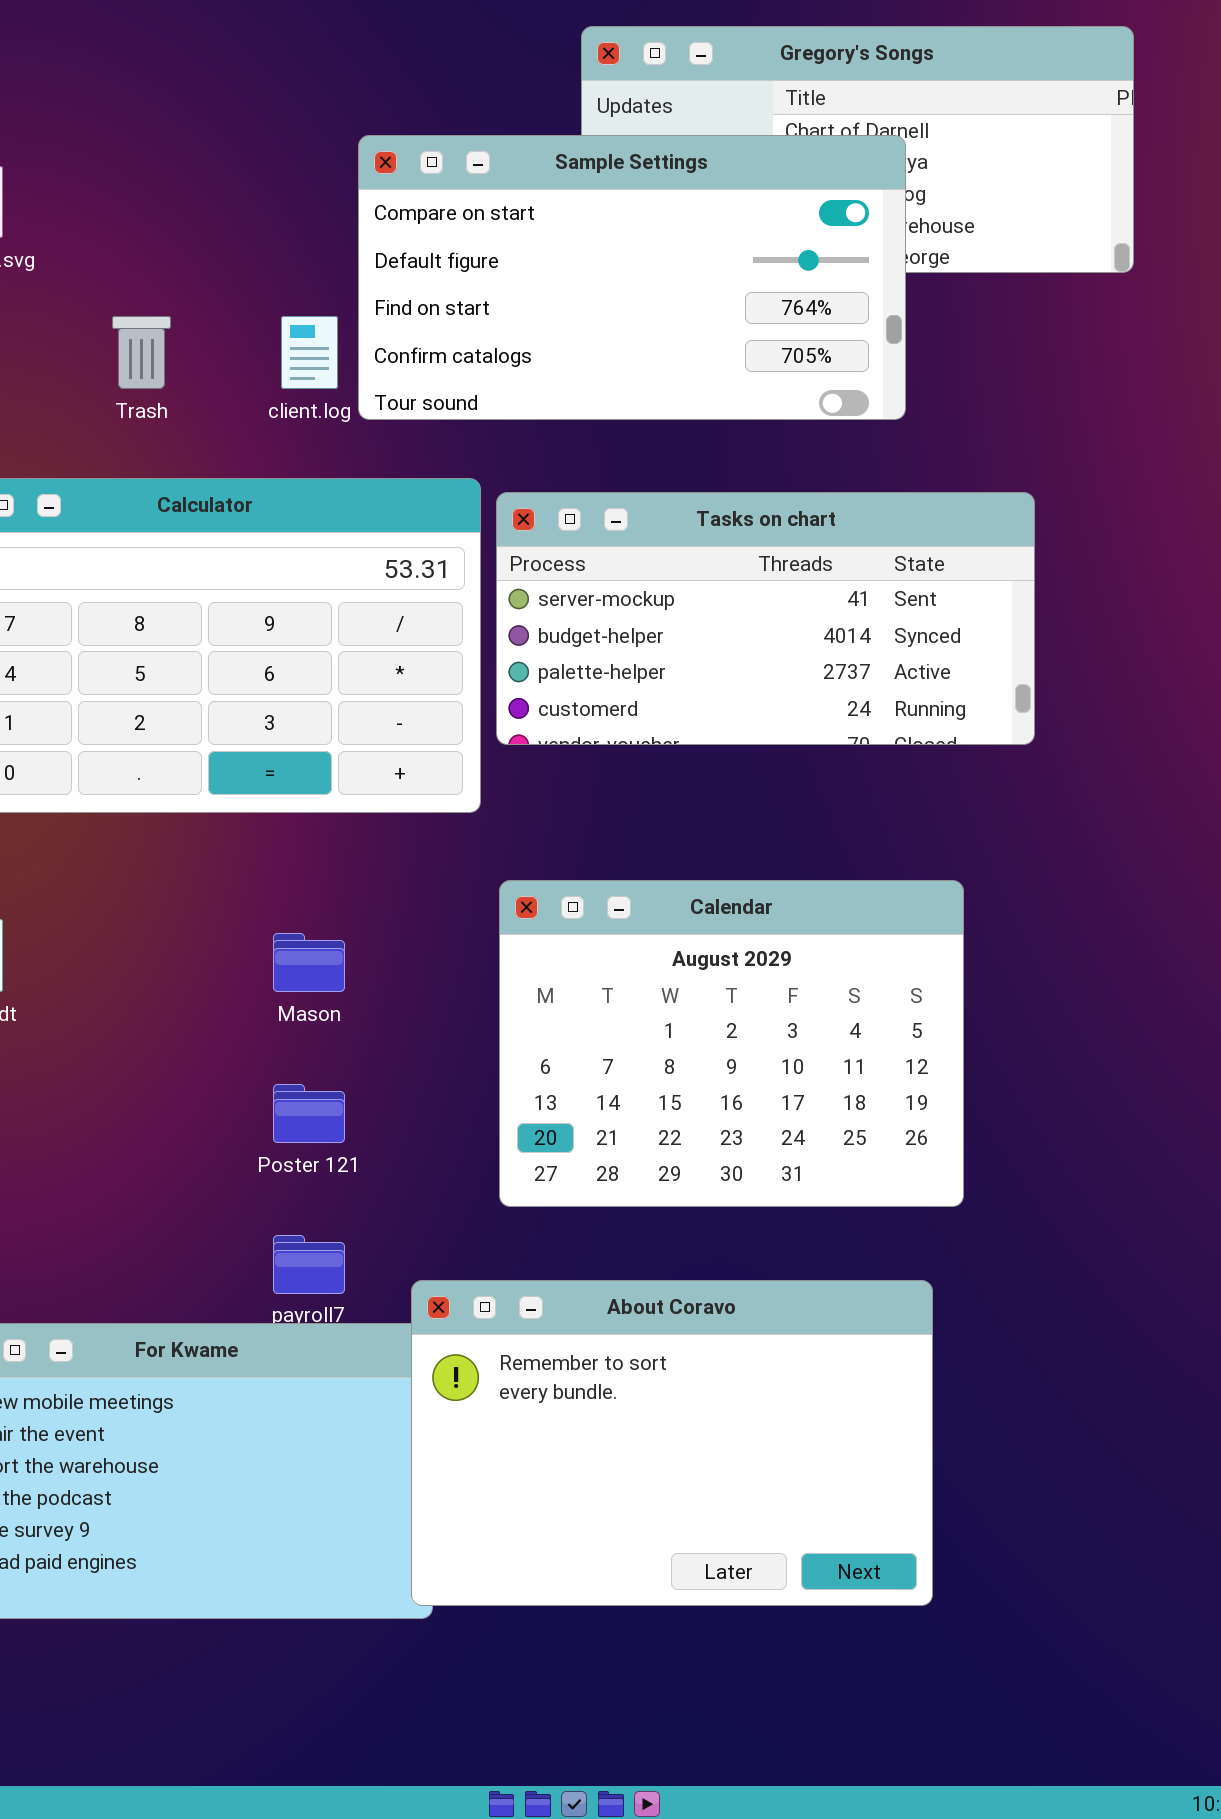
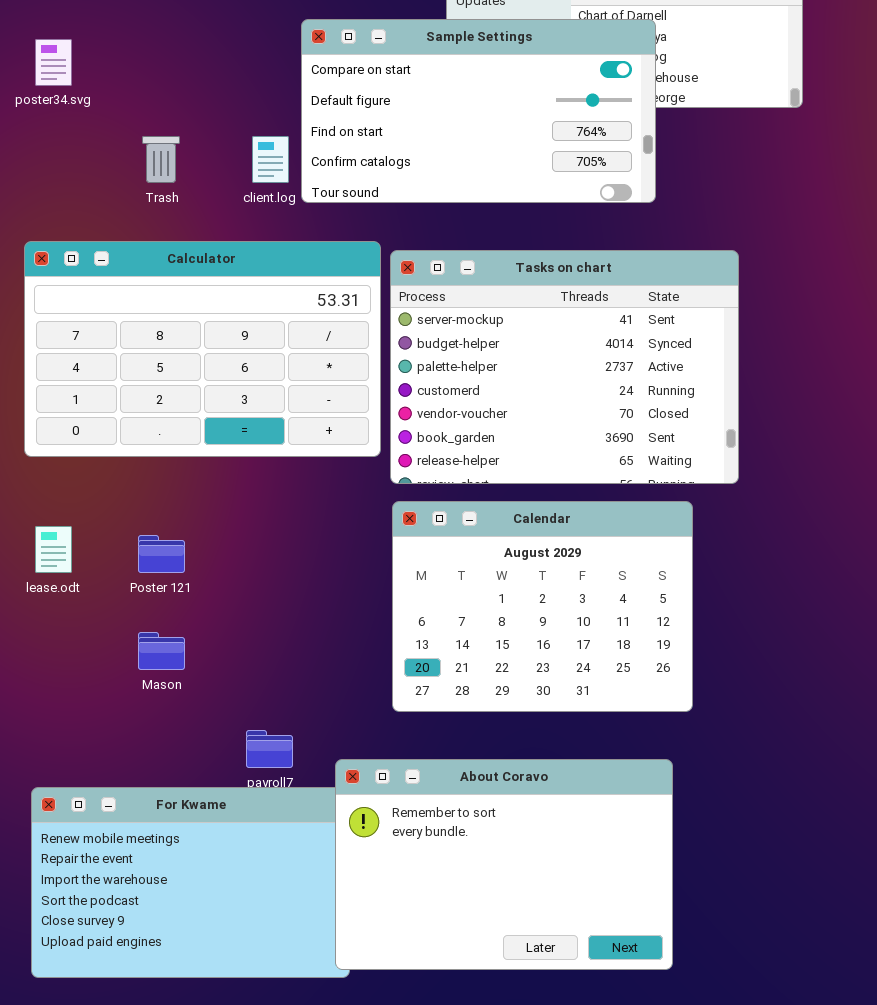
Tasks on chart: [496,492,1035,745] -> [390,250,739,484], resized
Mason: [273,933,345,992] -> [138,632,185,670], moved
Poster 121: [273,1084,345,1143] -> [138,535,185,573], moved

